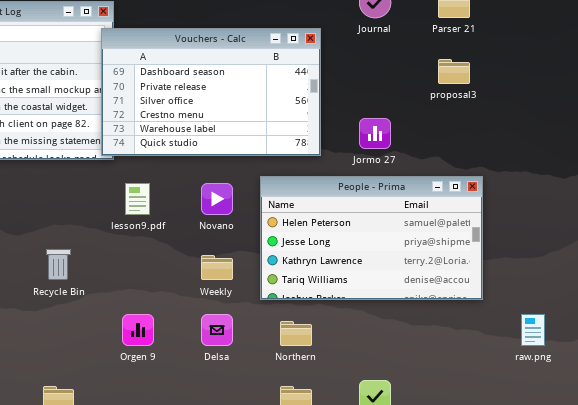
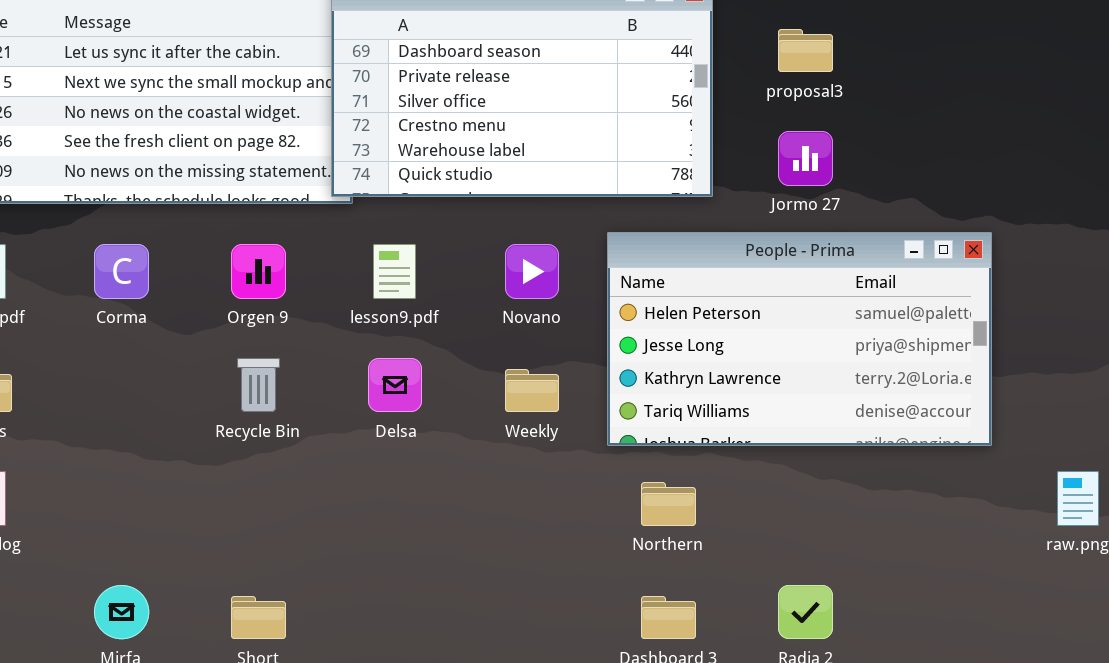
proposal3: [438,59,470,84] -> [778,29,833,72], moved
Orgen 9: [122,314,154,346] -> [231,244,286,299], moved
Delsa: [201,314,233,346] -> [368,358,422,412], moved

